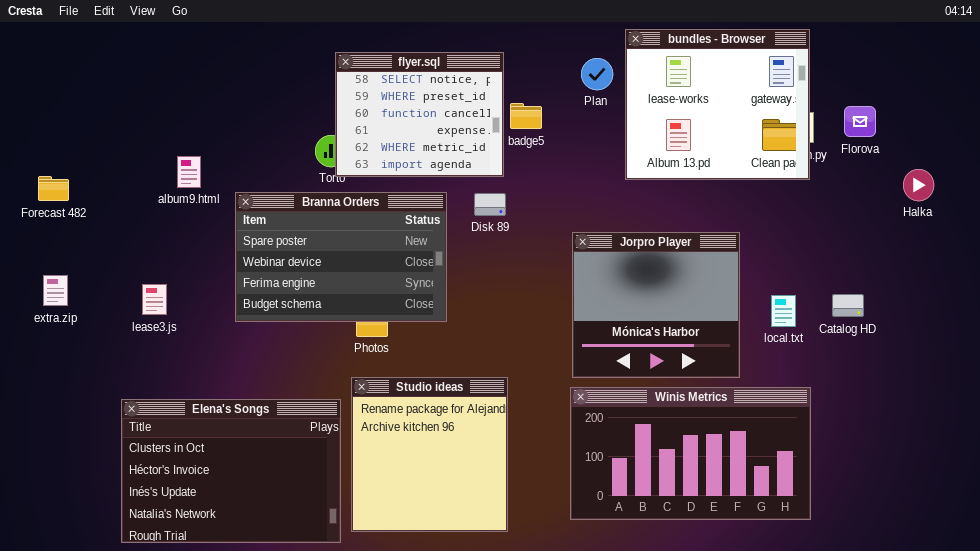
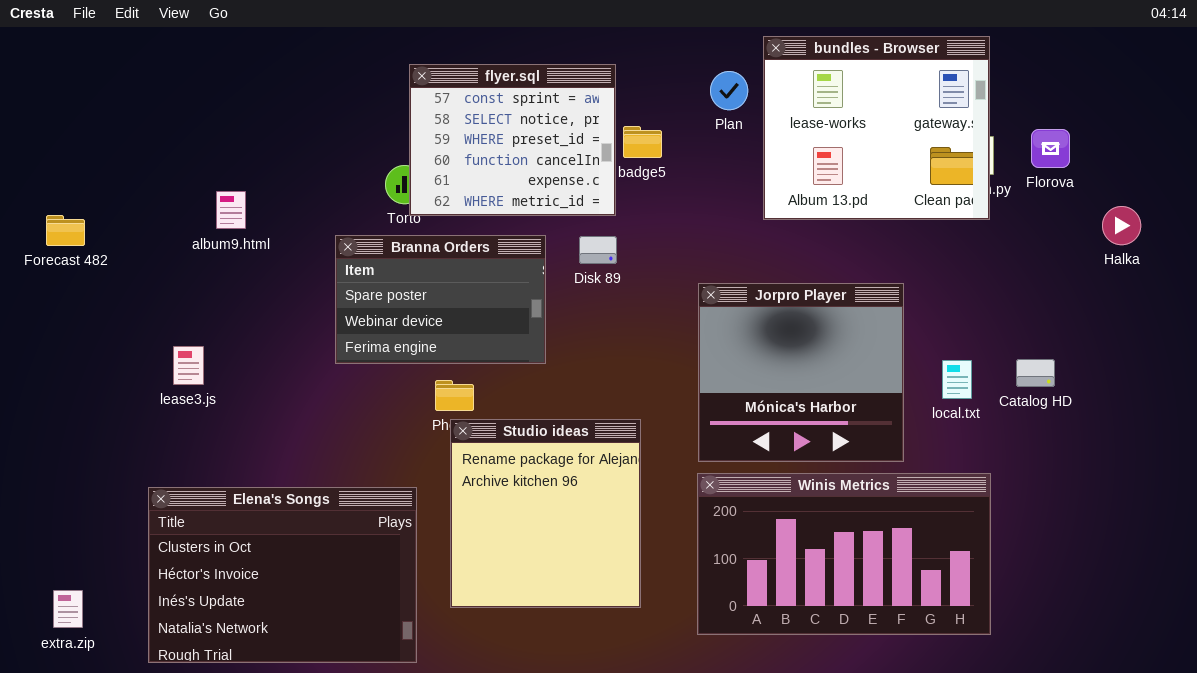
flyer.sql: [335,52,504,177] -> [409,64,616,216], scrolled up 1 row
Branna Orders: [235,192,447,322] -> [335,235,546,364], resized
extra.zip: [43,275,68,306] -> [53,590,83,628], moved
Studio ideas: [351,377,508,532] -> [450,419,641,608], moved

